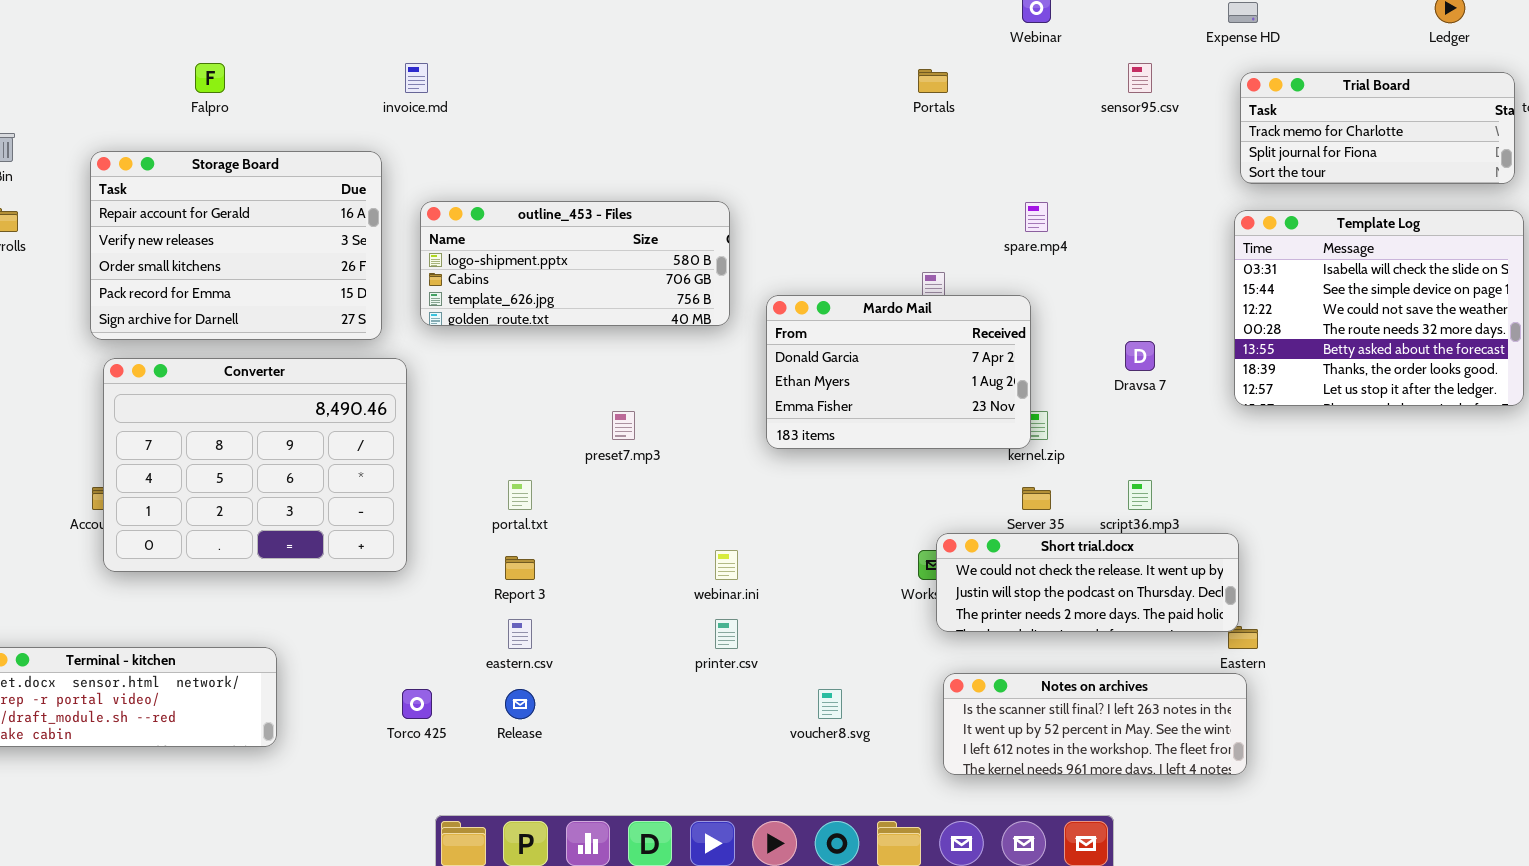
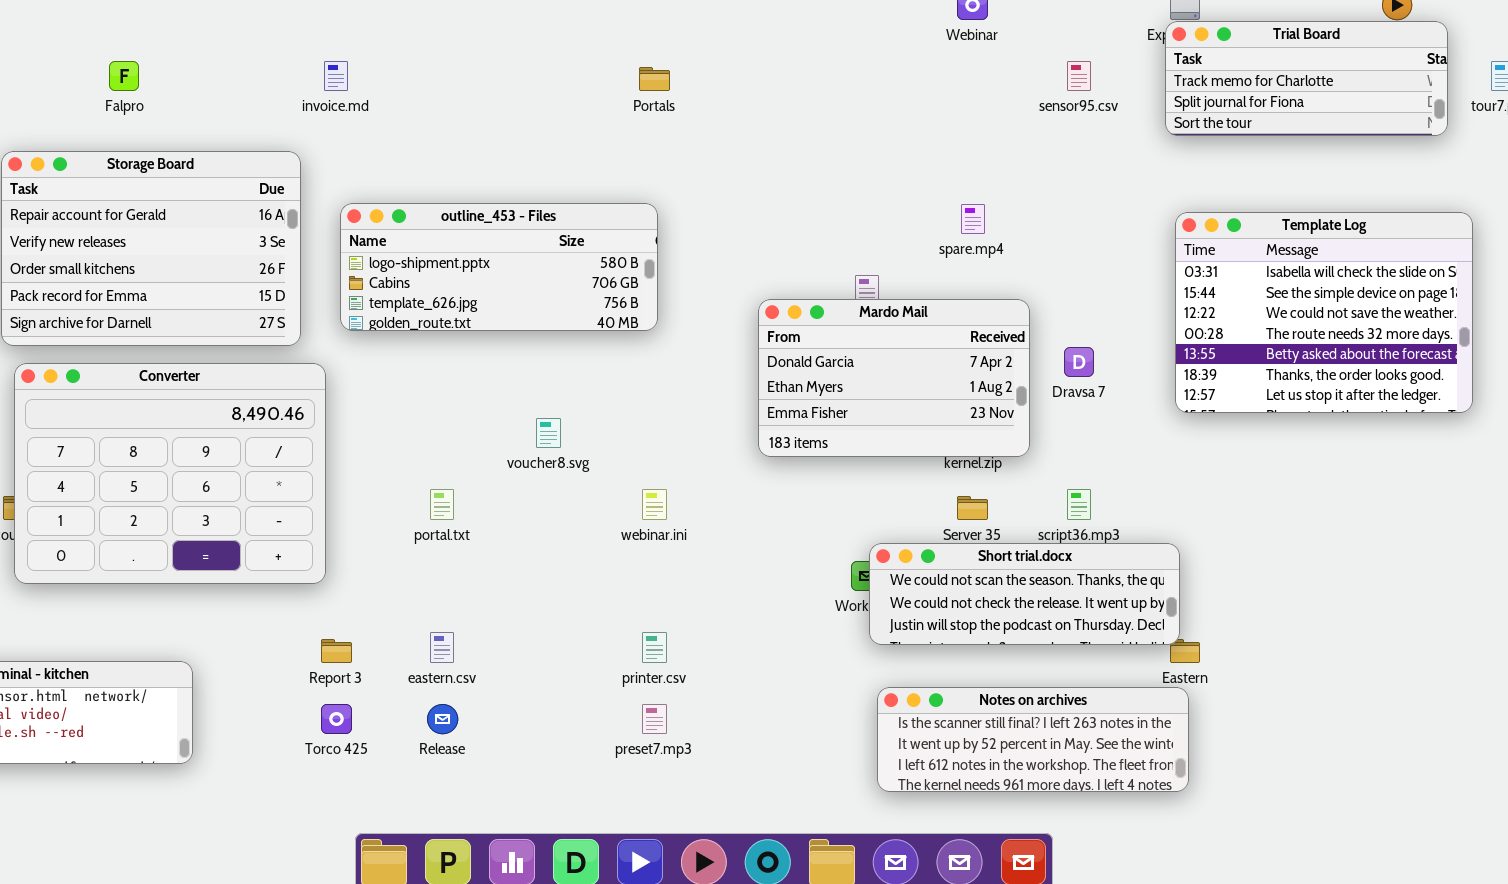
Portals: [918,69,948,93] -> [639,67,670,91], moved
Trial Board: [1240,72,1515,184] -> [1165,21,1448,136], moved
Mardo Mail: [766,295,1031,449] -> [758,299,1030,457], moved
preset7.mp3: [612,411,635,440] -> [642,704,667,734], moved
Short trial.docx: [936,533,1239,632] -> [869,543,1180,645], scrolled up 1 row
webinar.ini: [715,550,738,580] -> [642,489,667,520], moved
Report 3: [505,556,535,580] -> [321,639,352,663], moved
voucher8.svg: [818,689,842,719] -> [536,418,561,448], moved

